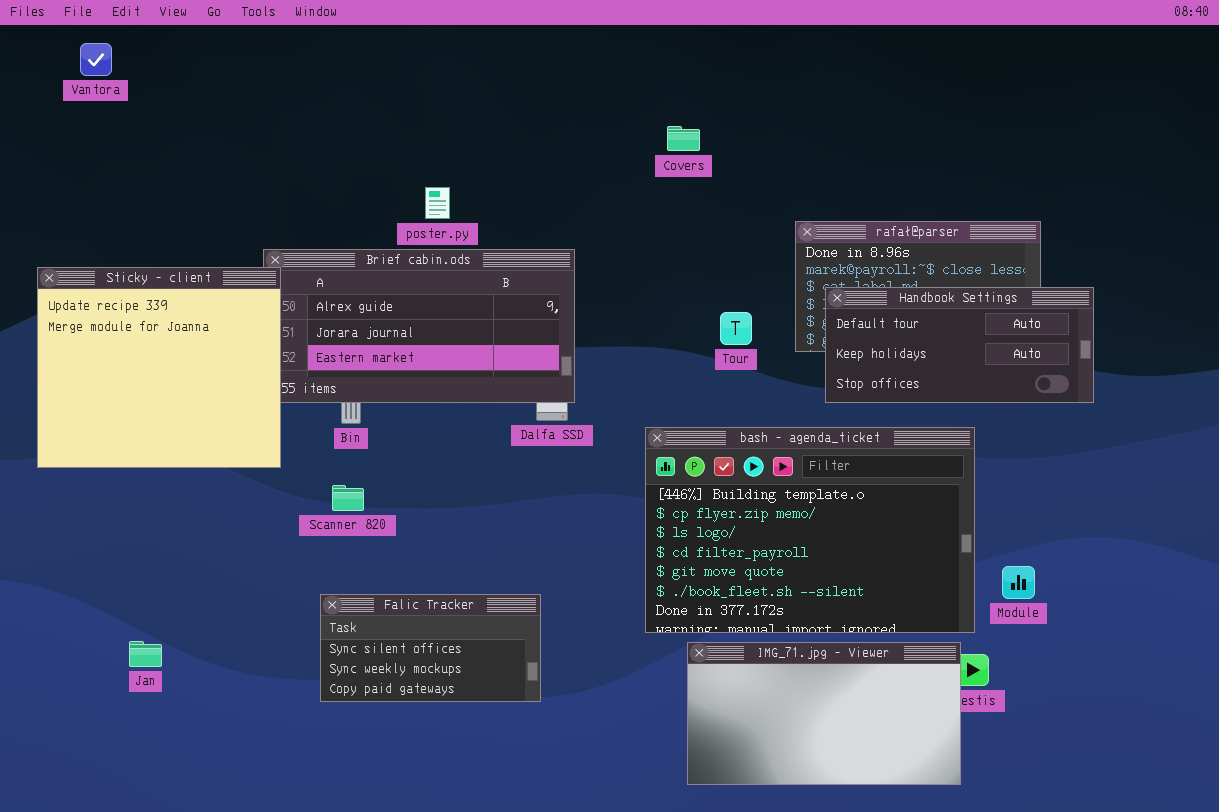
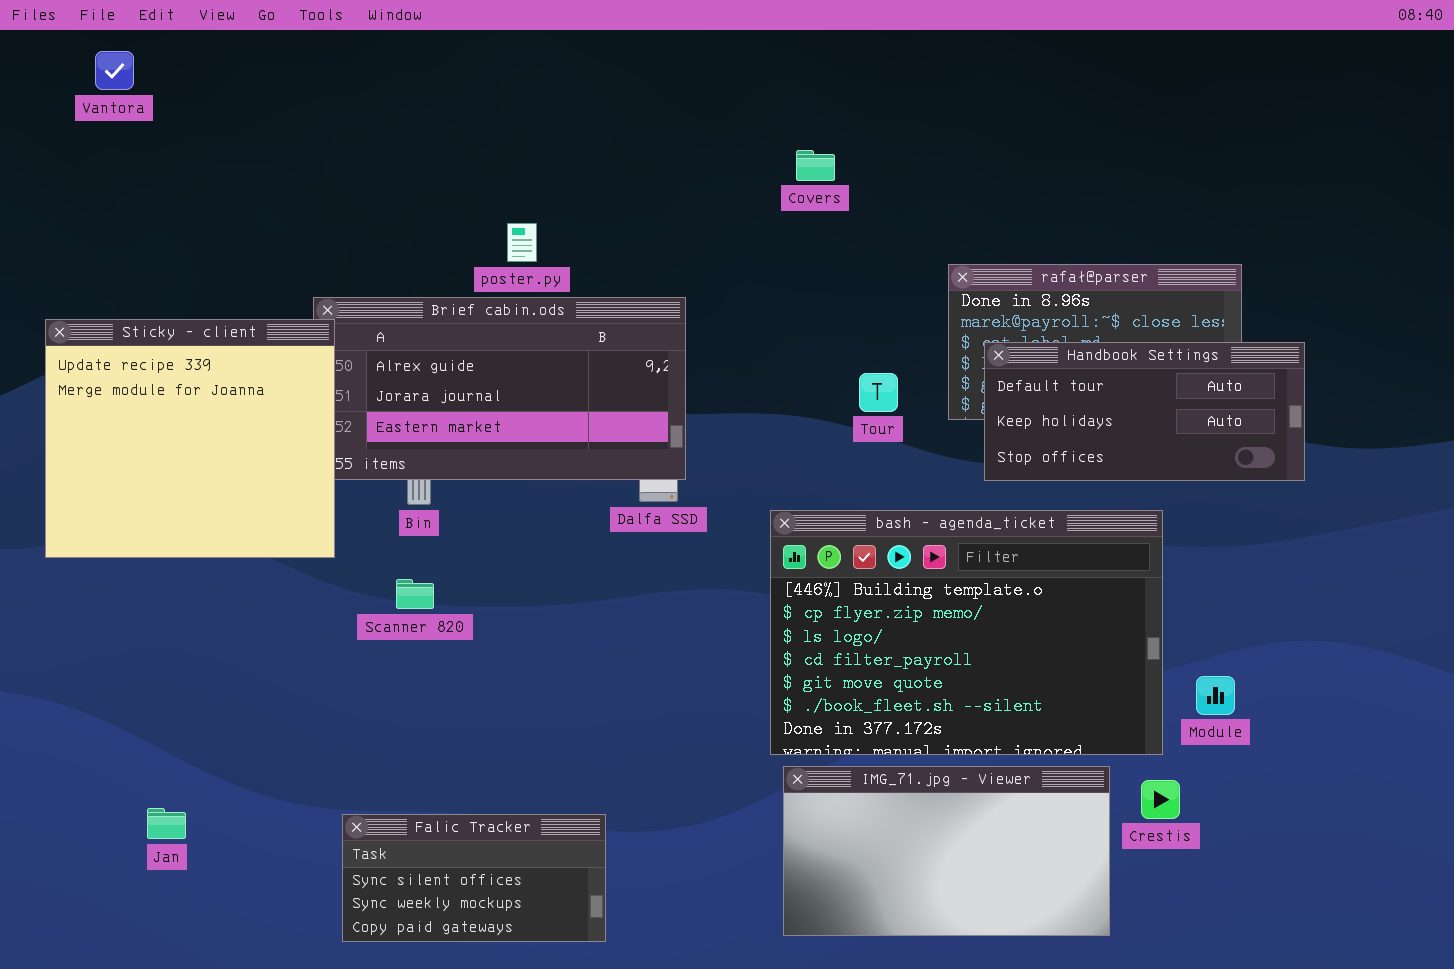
Falic Tracker: [320,594,541,702] -> [342,814,606,942], moved
Jan: [129,641,162,667] -> [147,808,186,839], moved
IMG_71.jpg - Viewer: [687,642,961,785] -> [783,766,1110,936], moved

